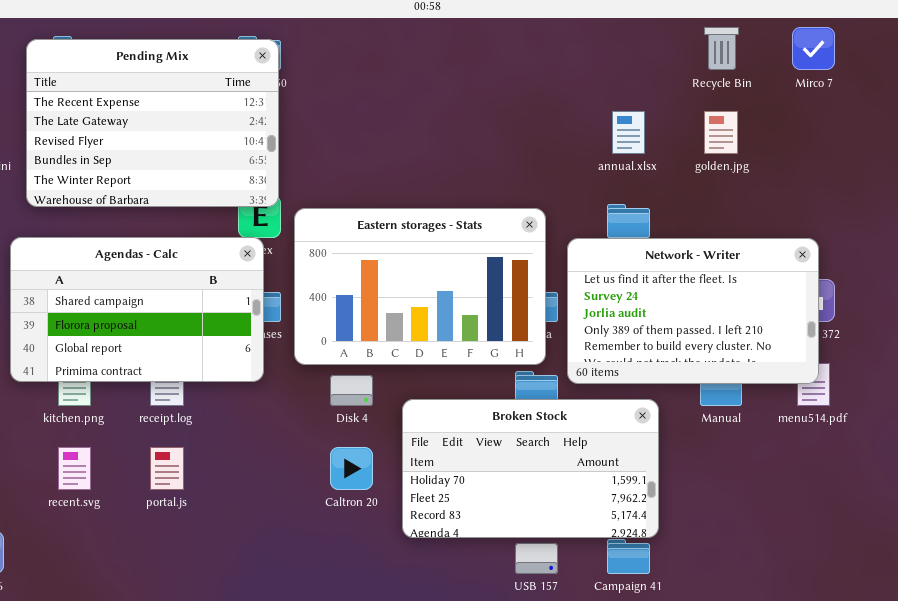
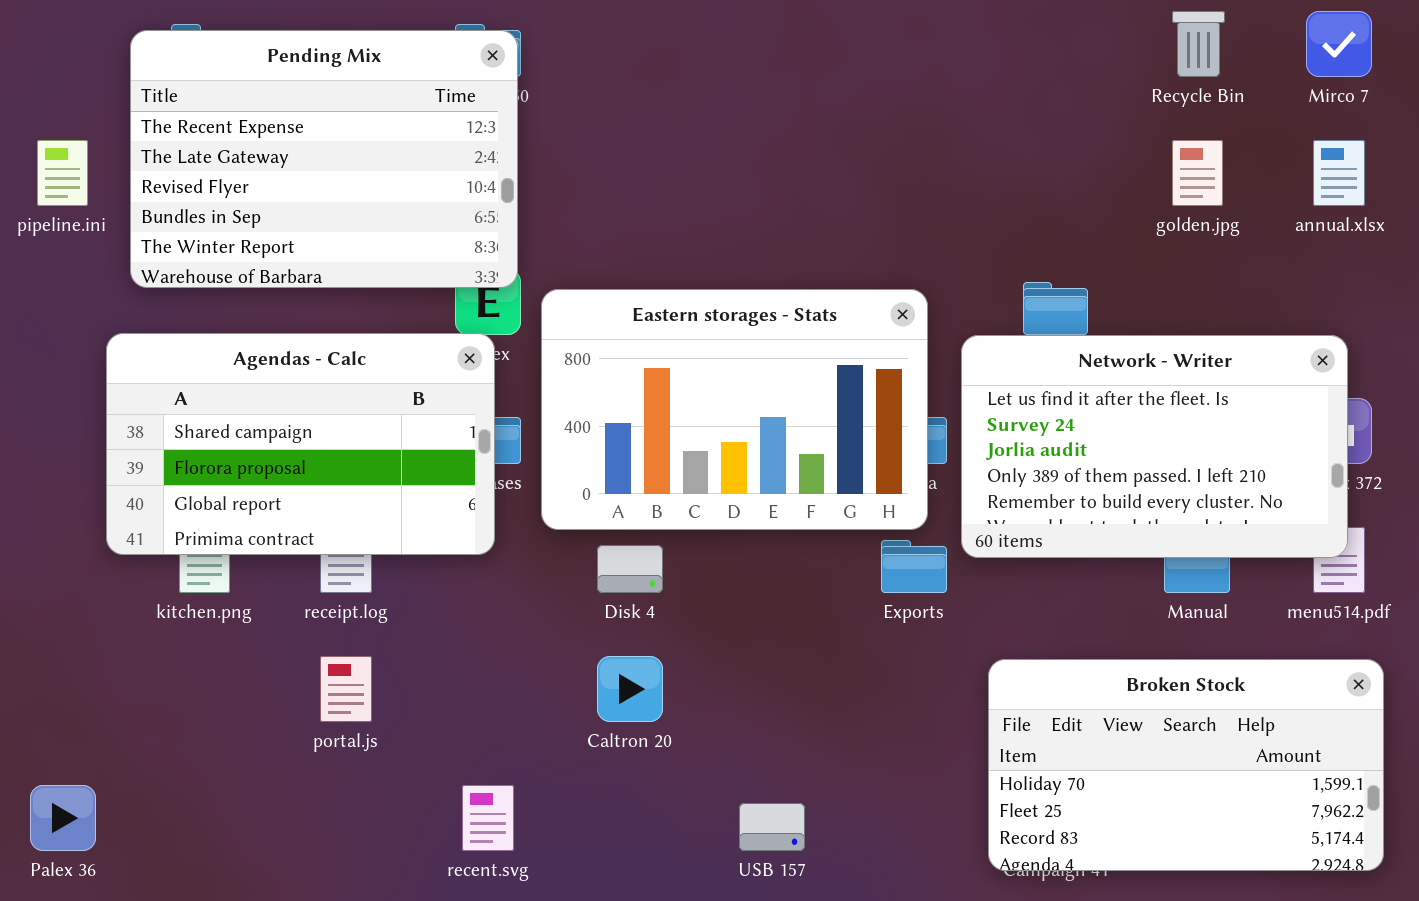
annual.xlsx: [612,111,645,154] -> [1313,140,1365,206], moved
Broken Stock: [402,399,659,538] -> [988,659,1384,871], moved
recent.svg: [58,447,91,490] -> [462,785,514,851], moved
USB 157: [515,543,558,574] -> [739,803,805,851], moved

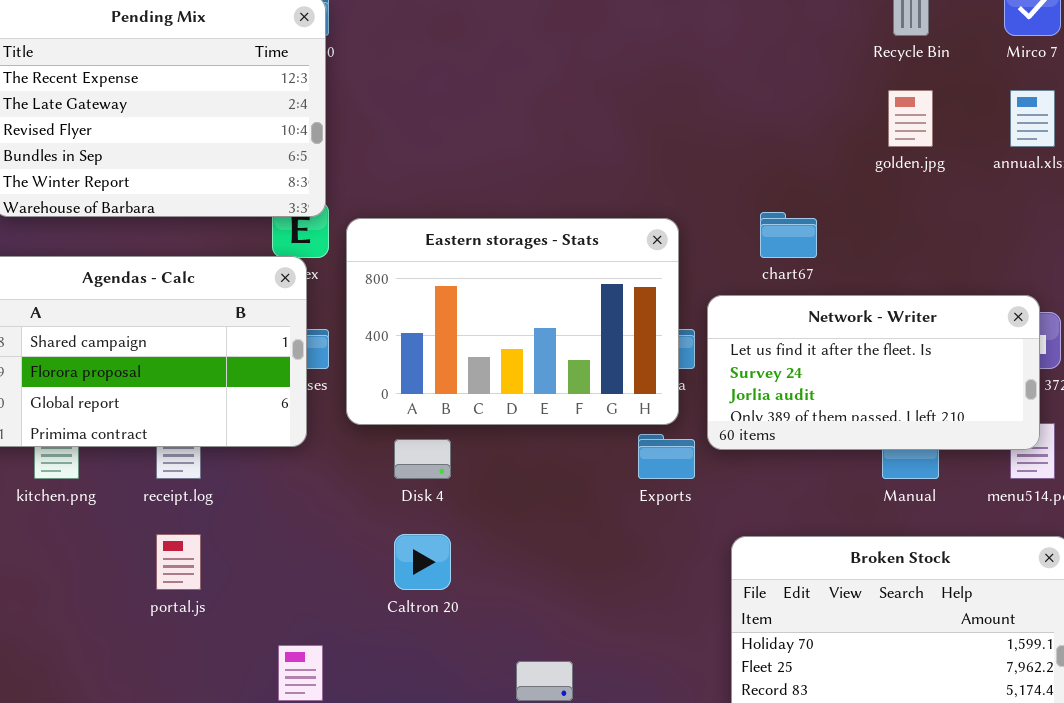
Network - Writer: [961,335,1348,558] -> [707,295,1040,450], resized

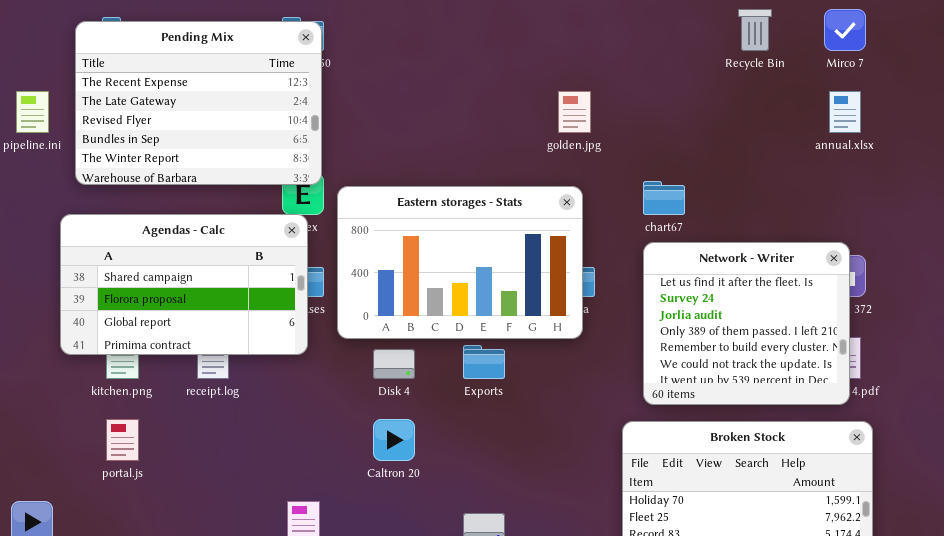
golden.jpg: [888,90,933,147] -> [558,91,591,133], moved
Network - Writer: [707,295,1040,450] -> [643,242,850,405], resized
Exports: [638,434,695,479] -> [463,345,505,379], moved
portal.js: [156,534,201,590] -> [106,419,139,461], moved

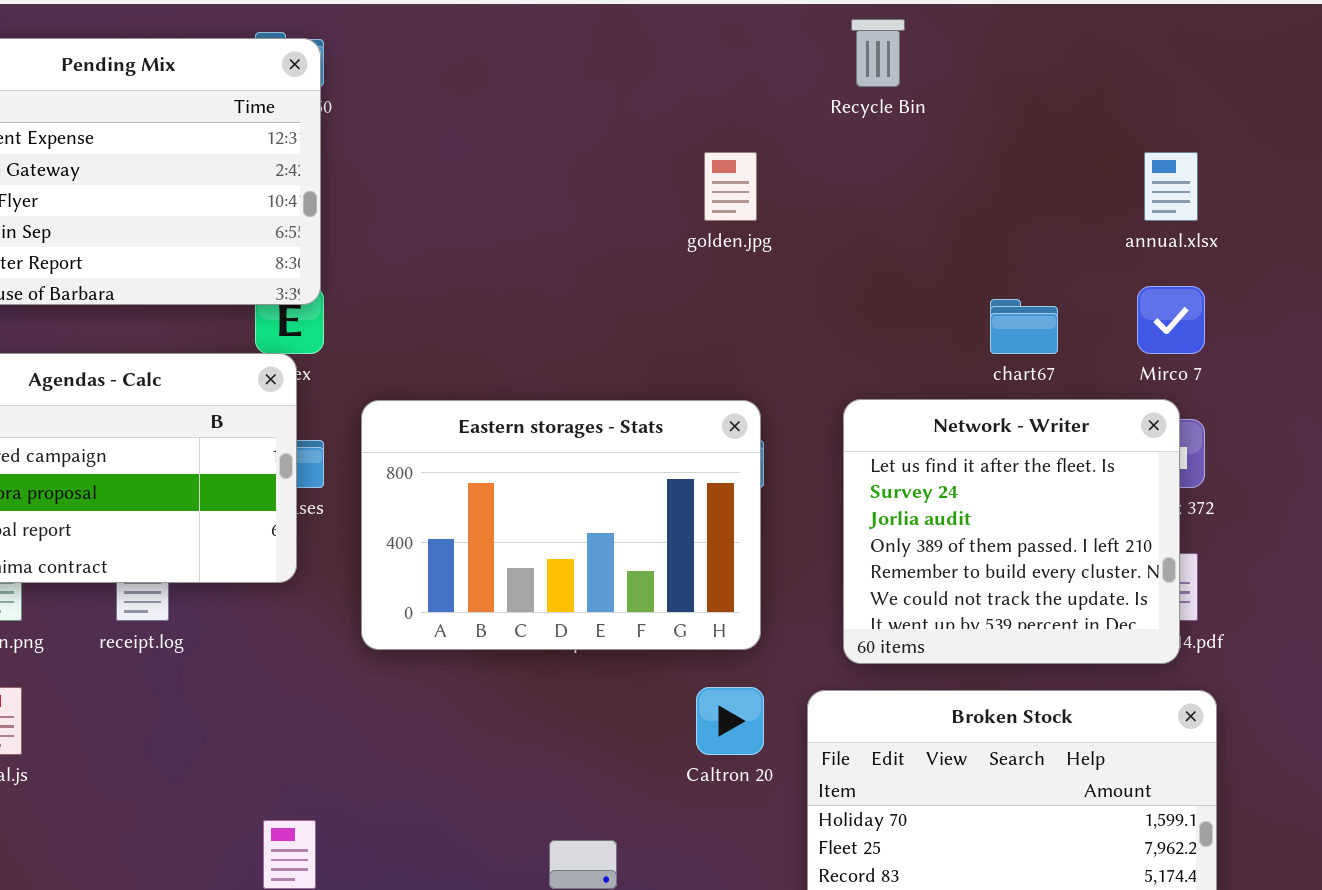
Recycle Bin: [738,9,772,51] -> [851,19,905,87], moved
Mirco 7: [824,9,866,51] -> [1137,286,1205,354], moved
chart67: [643,181,685,215] -> [990,299,1058,354], moved
Eastern storages - Stats: [337,186,583,339] -> [361,400,761,650], moved
Caltron 20: [373,419,415,461] -> [696,687,764,755], moved

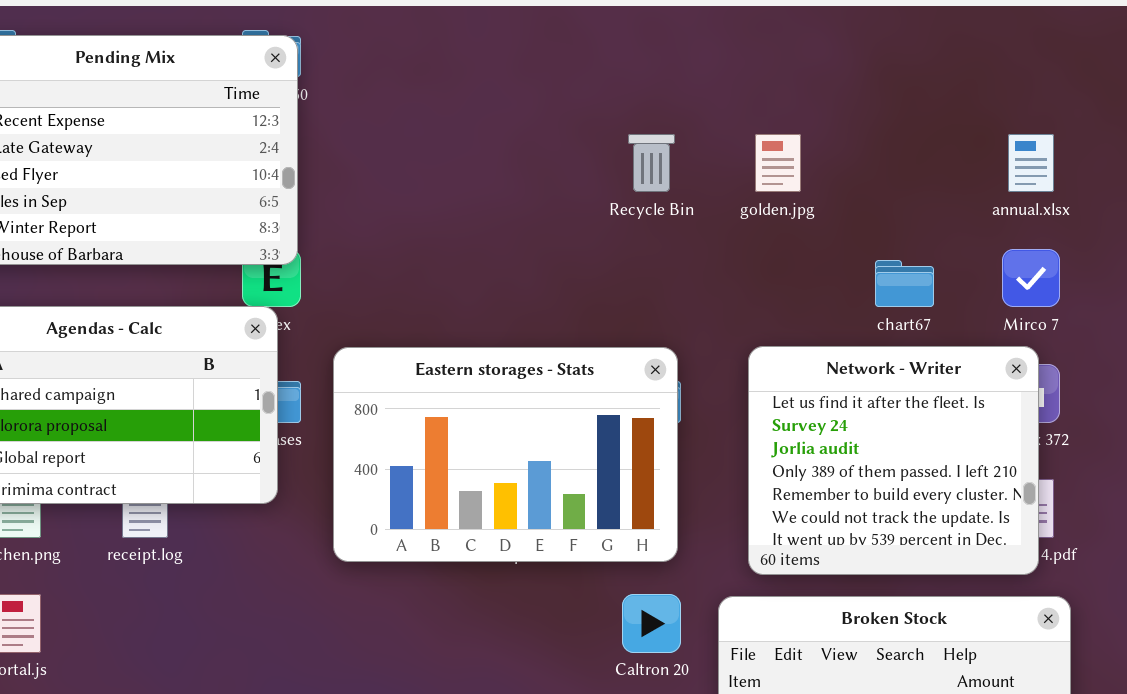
Recycle Bin: [851,19,905,87] -> [628,134,675,192], moved
golden.jpg: [704,152,757,221] -> [755,134,801,192], moved

